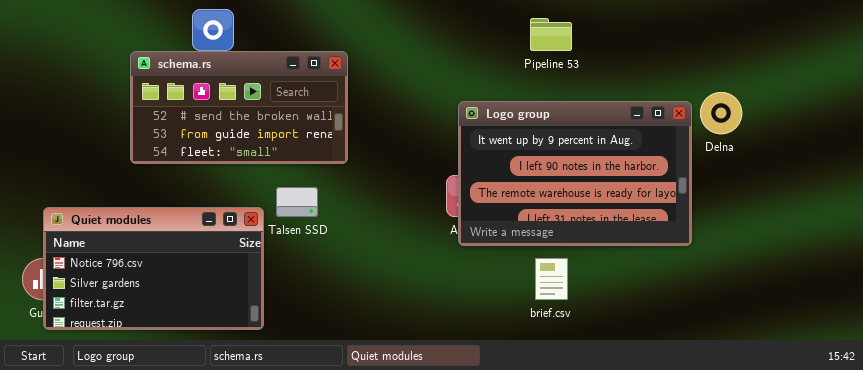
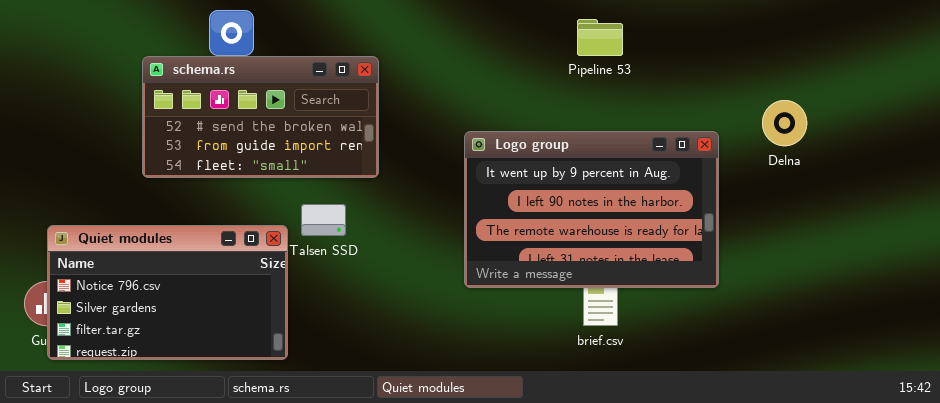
Logo group: [458,101,692,246] -> [464,131,719,288], moved

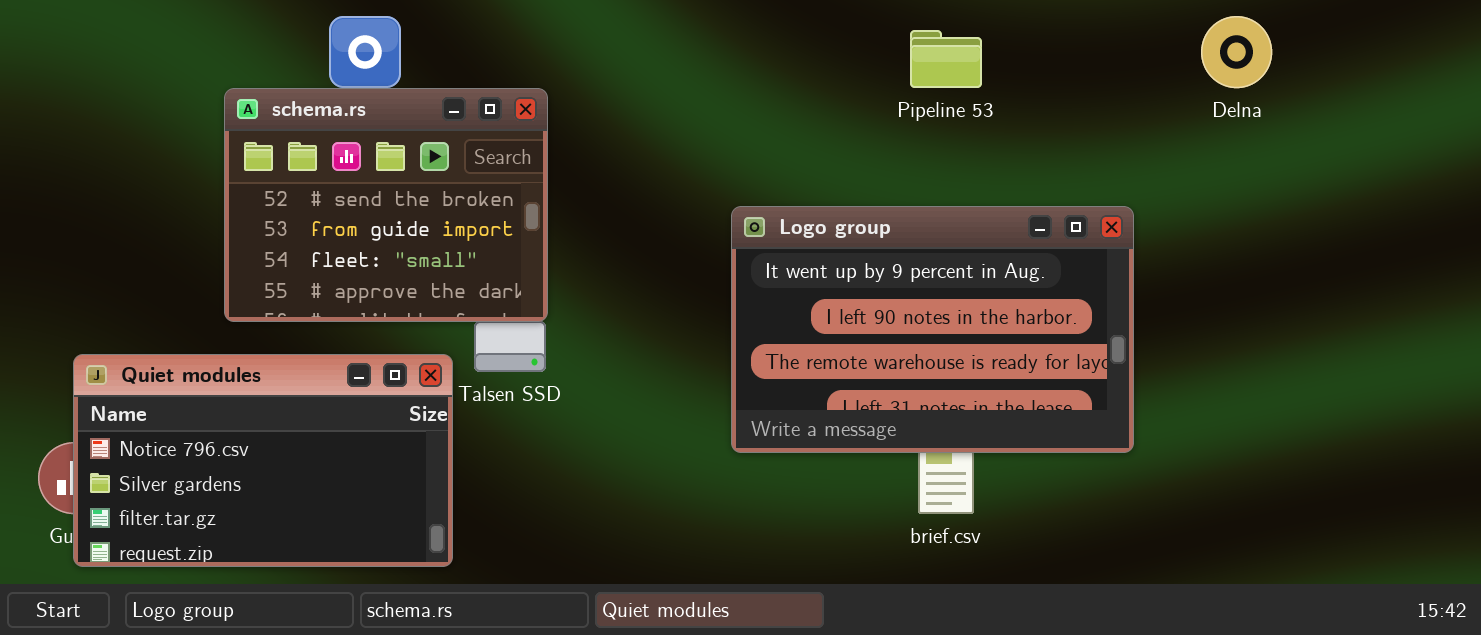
schema.rs: [142,56,379,178] -> [224,88,548,322], resized
Delna: [762,100,807,146] -> [1201,16,1272,88], moved

